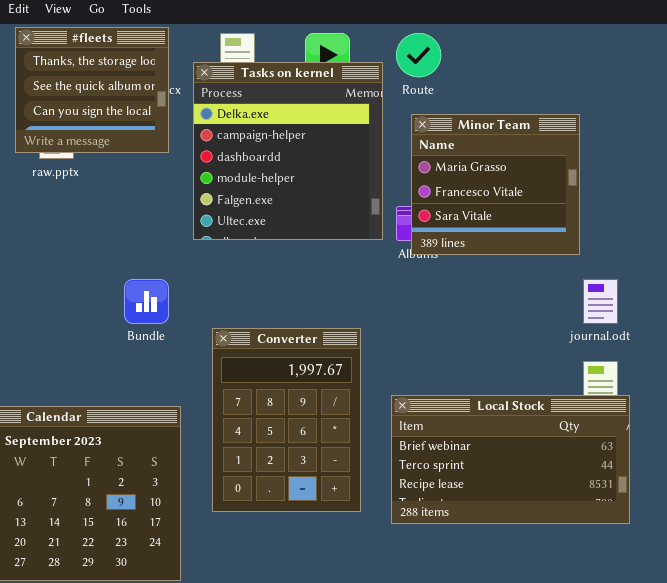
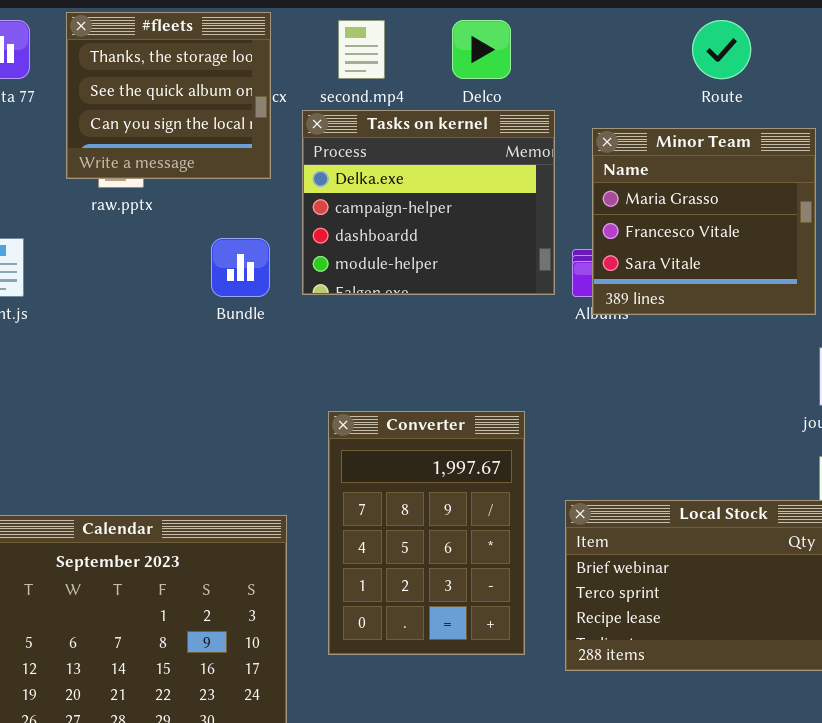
Route: [396,33,441,77] -> [692,20,751,79], moved
Tasks on kernel: [193,62,383,240] -> [302,110,555,295], resized
Bundle: [124,279,169,324] -> [211,238,270,297], moved

